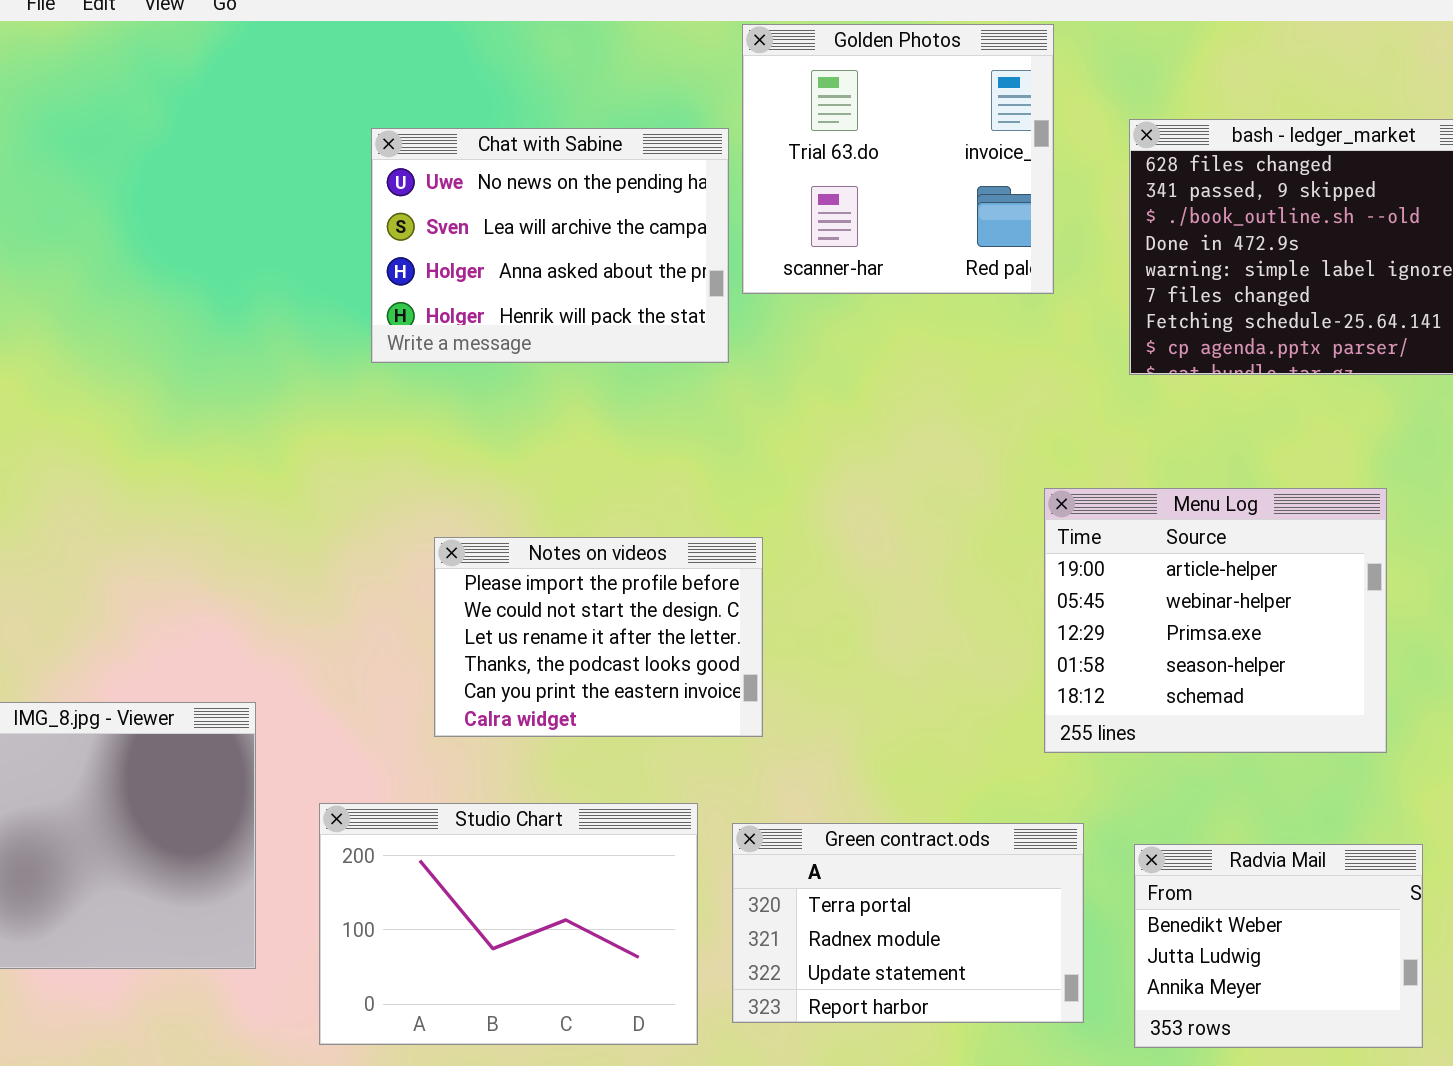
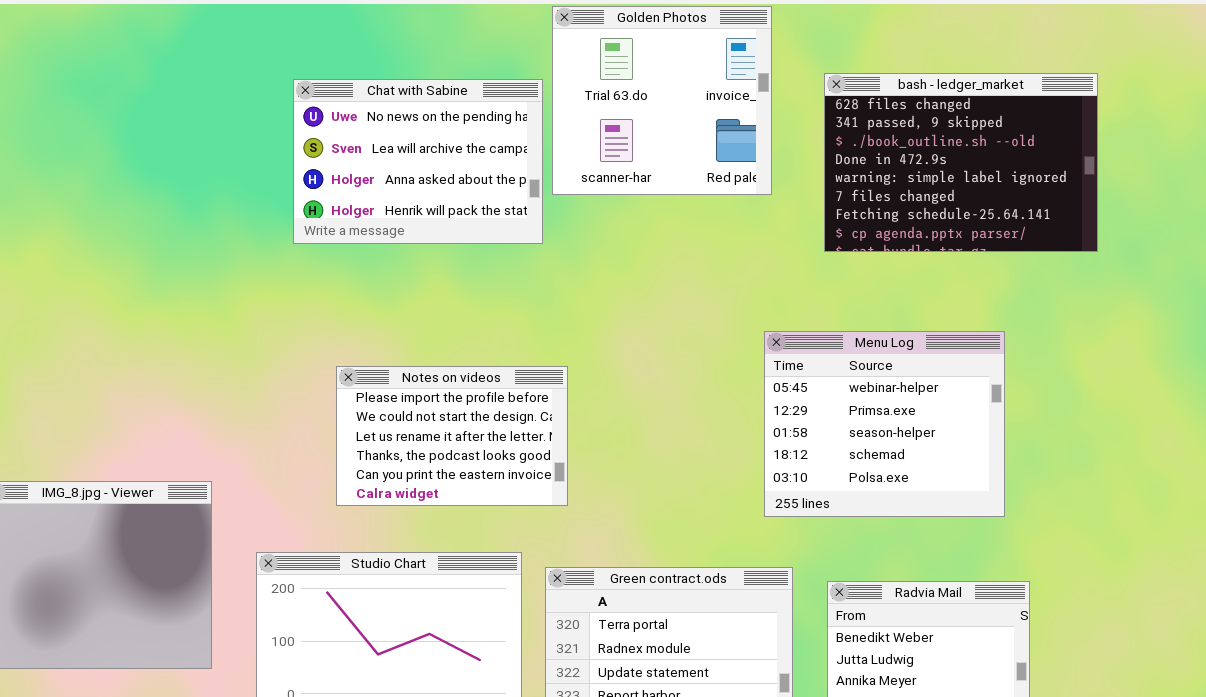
Menu Log: [1044,488,1387,753] -> [764,331,1005,517], scrolled down 1 row

